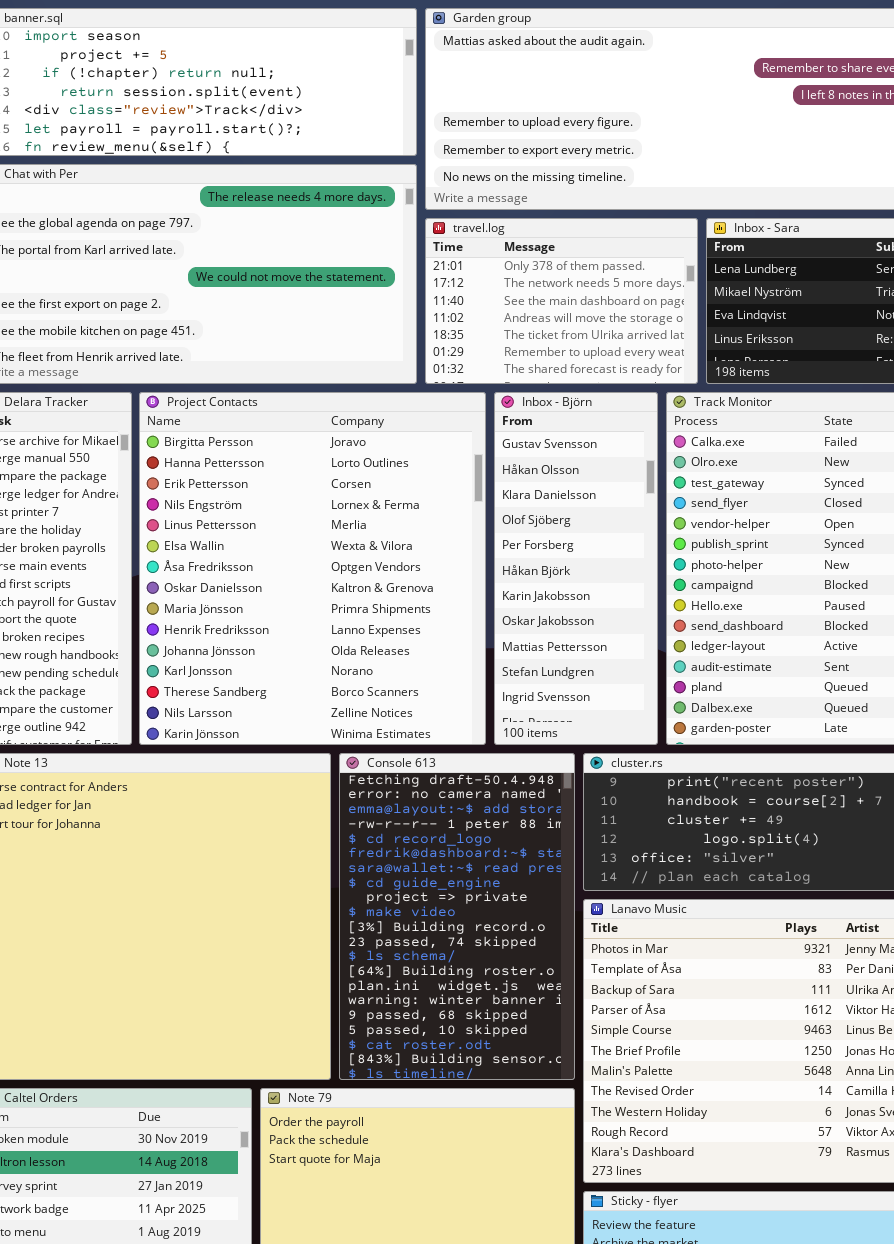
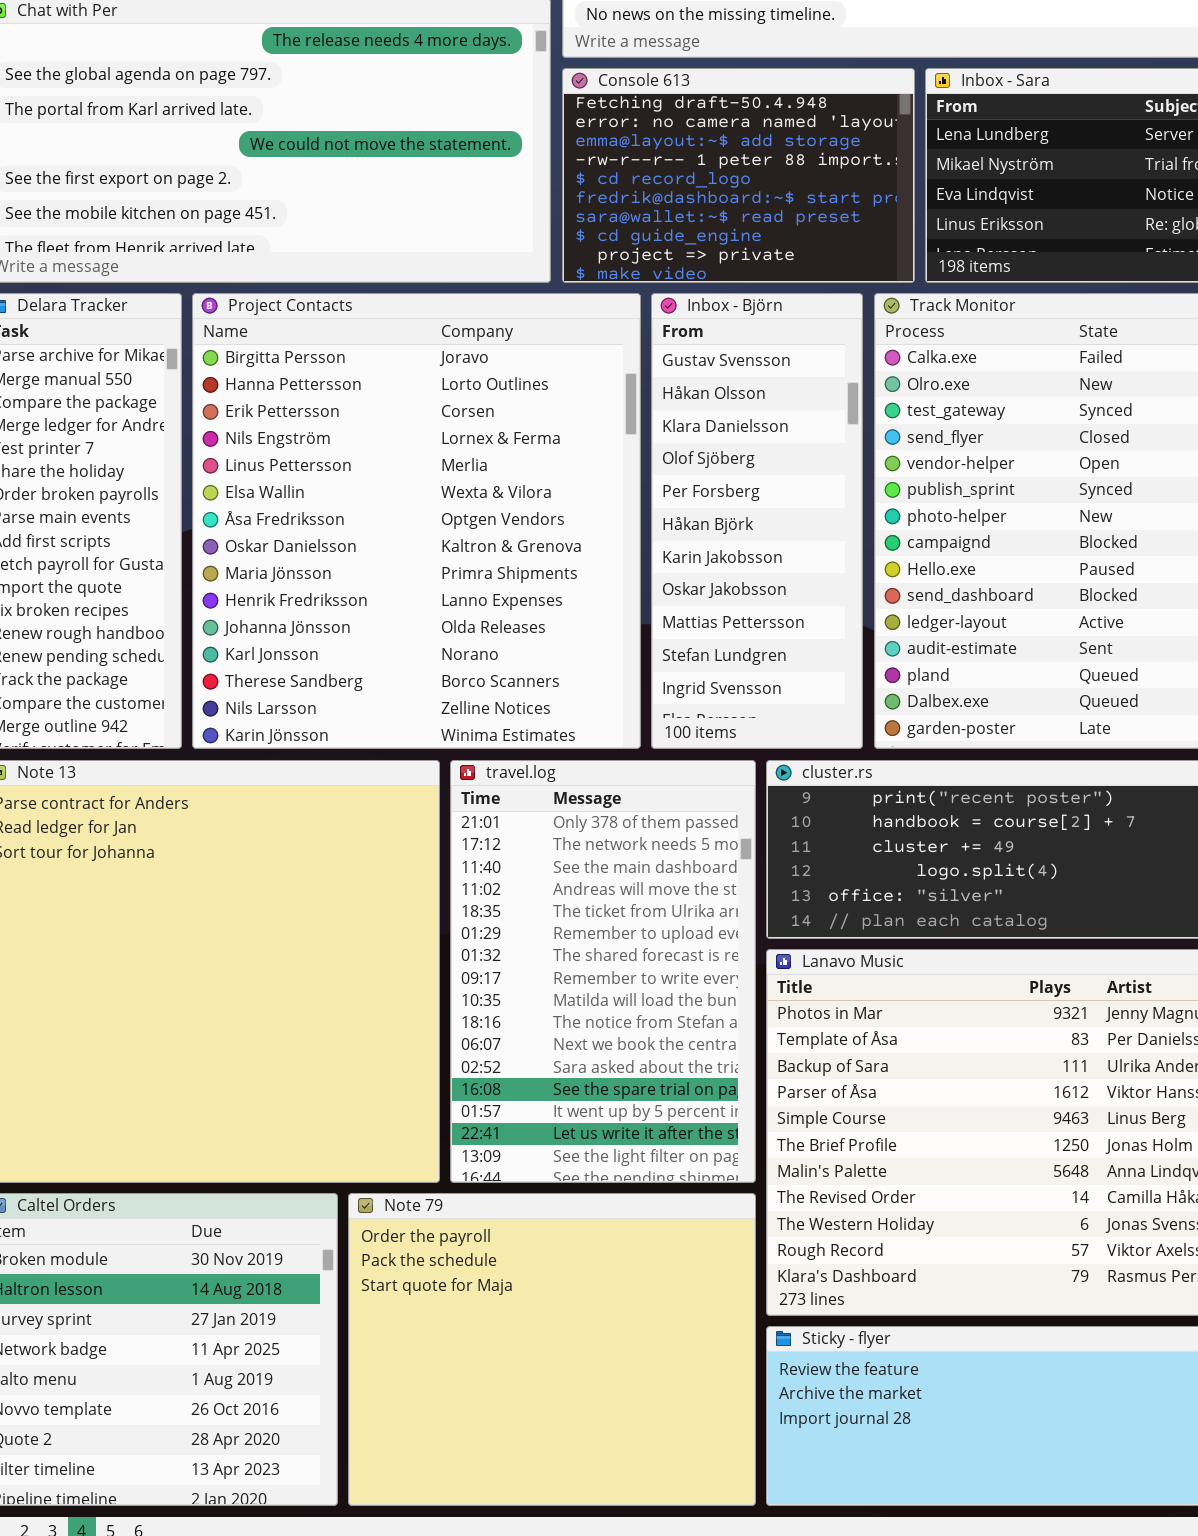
travel.log: [425,218,698,384] -> [450,760,756,1183], moved, resized
Console 613: [339,753,575,1080] -> [562,68,915,283], moved, resized

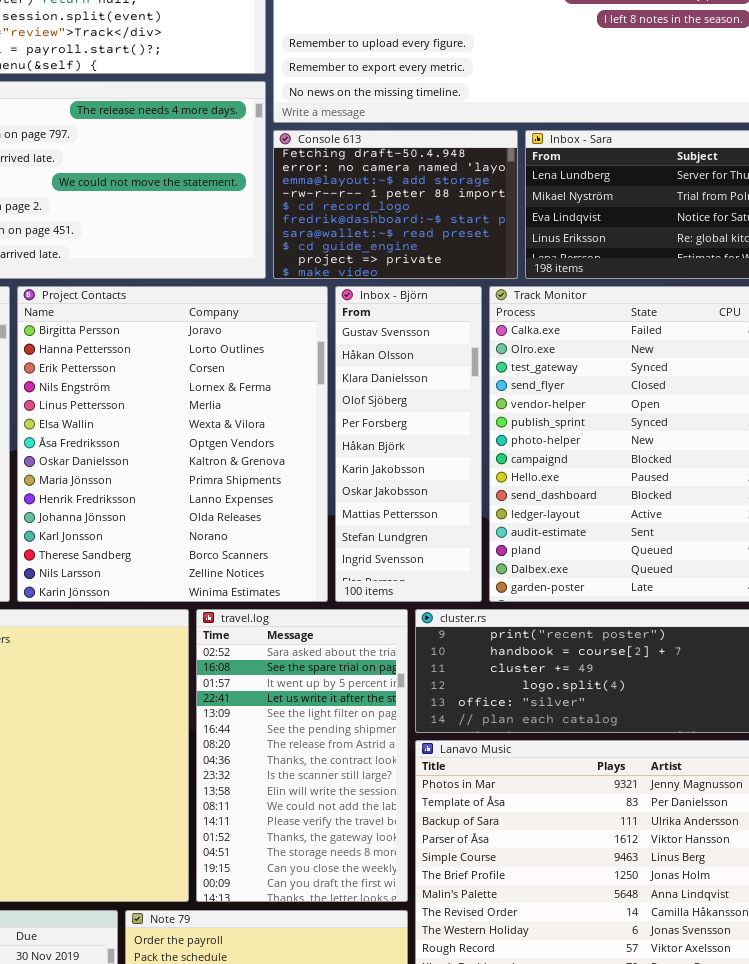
travel.log: [450,760,756,1183] -> [196,609,408,902], scrolled down 11 rows

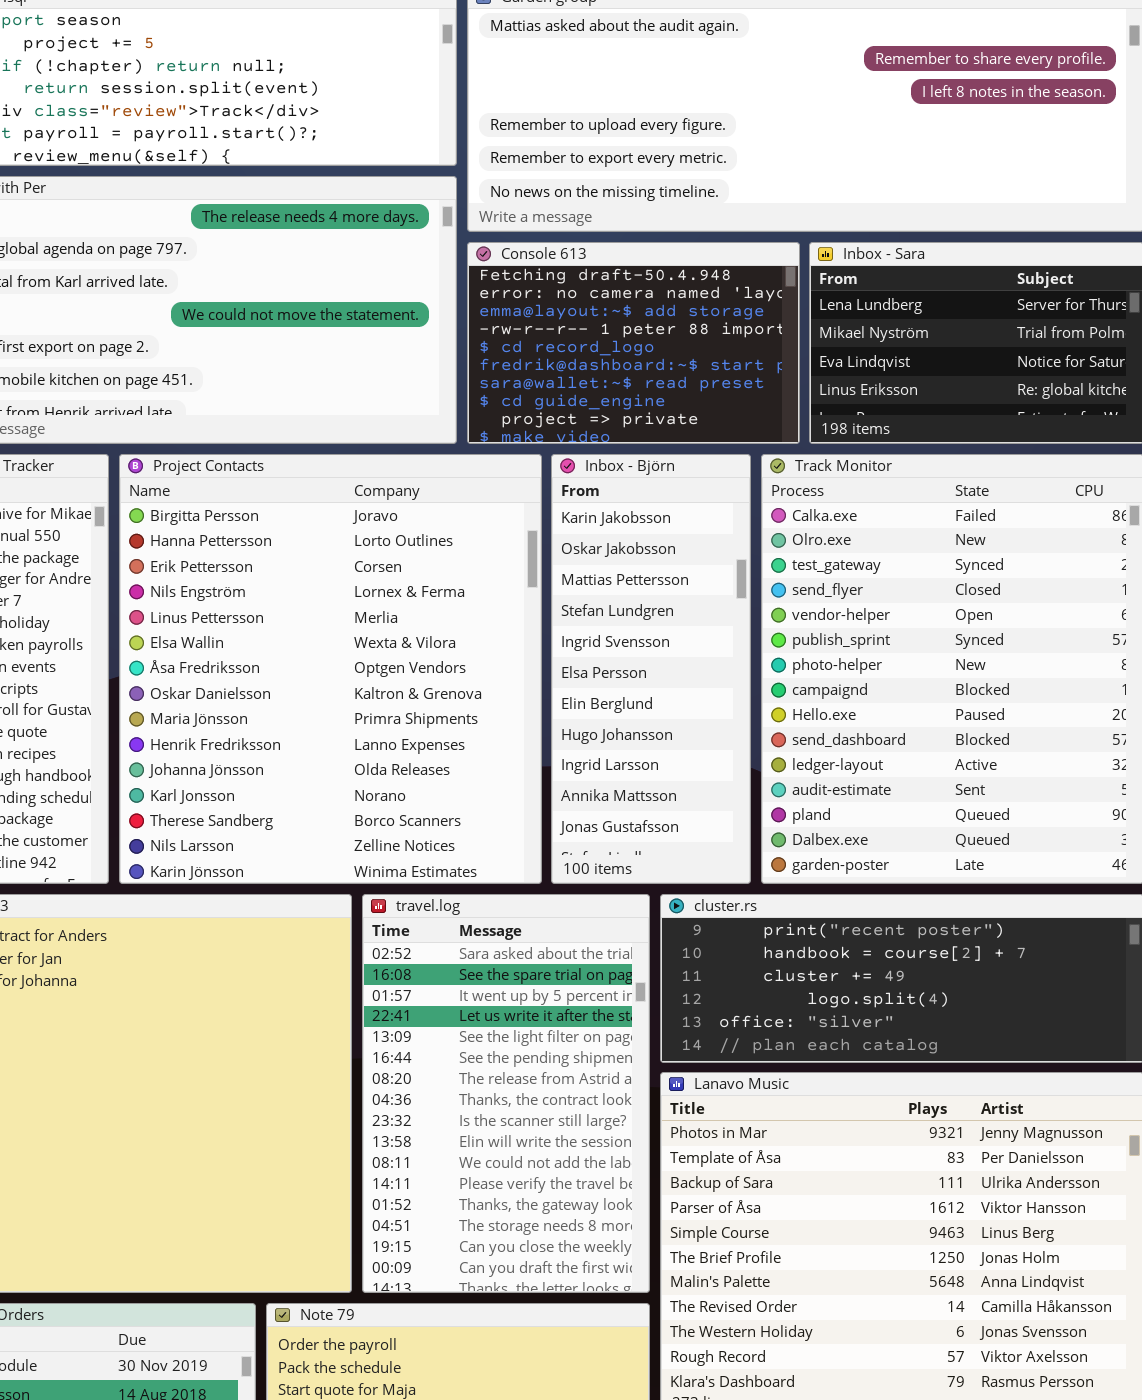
Inbox - Björn: [335,286,482,602] -> [551,454,751,884], scrolled down 6 rows

